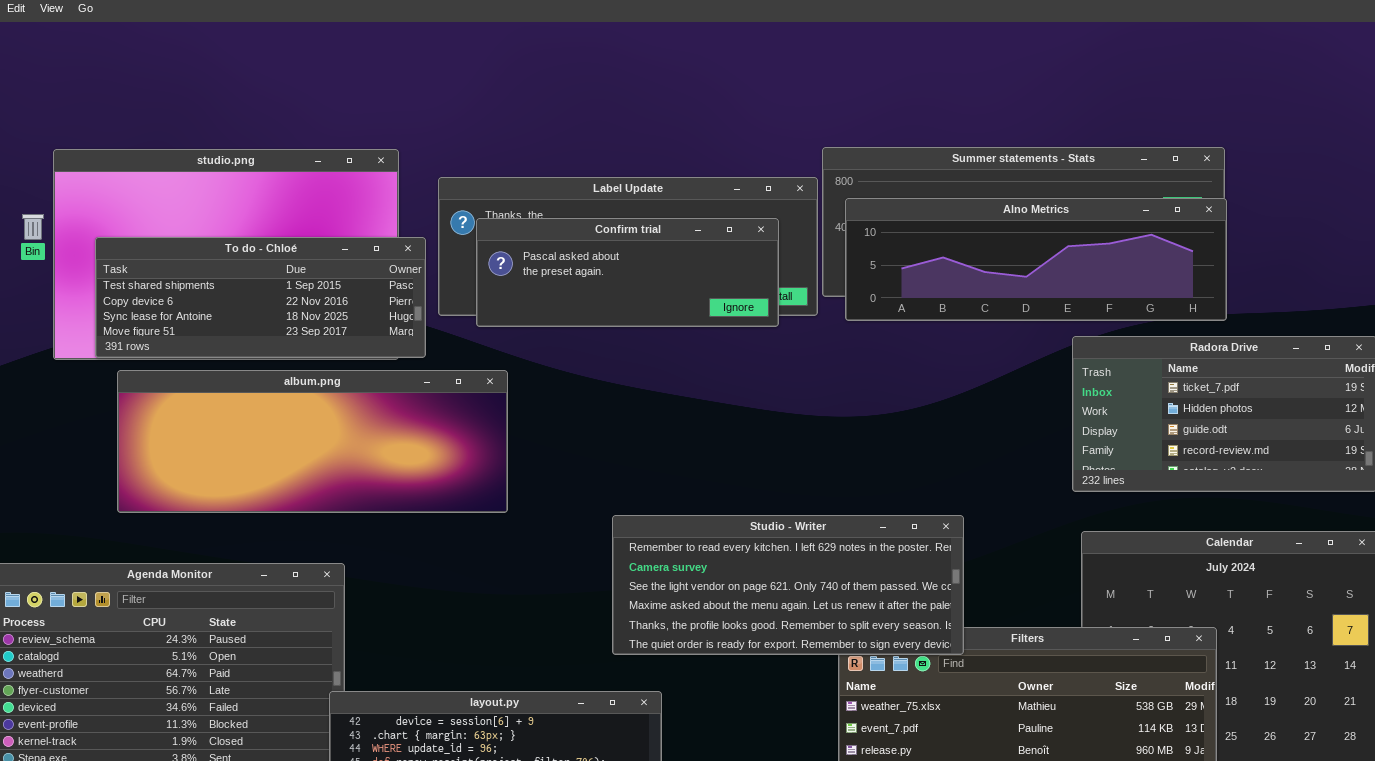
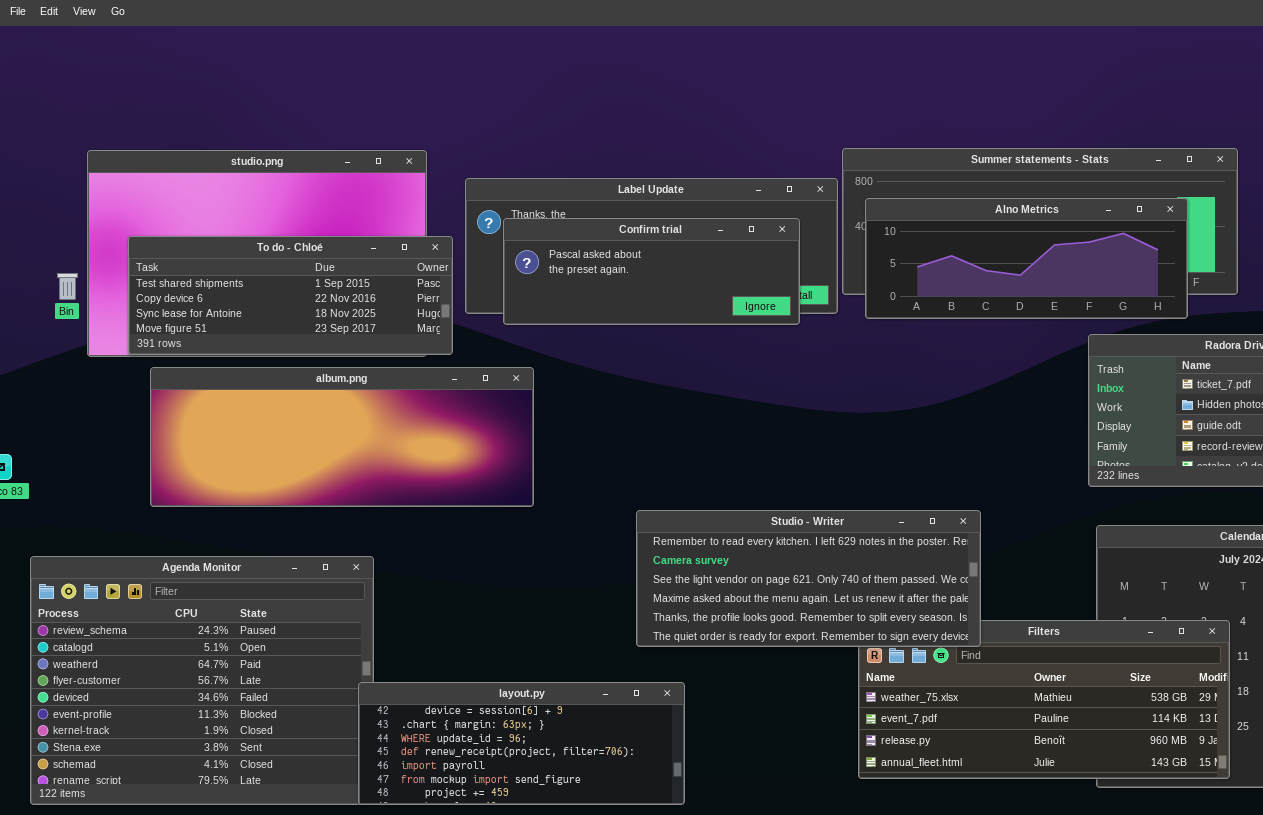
Alno Metrics: [845,198,1227,321] -> [865,198,1188,319], resized
Bin: [22,214,44,240] -> [57,273,78,300], moved

